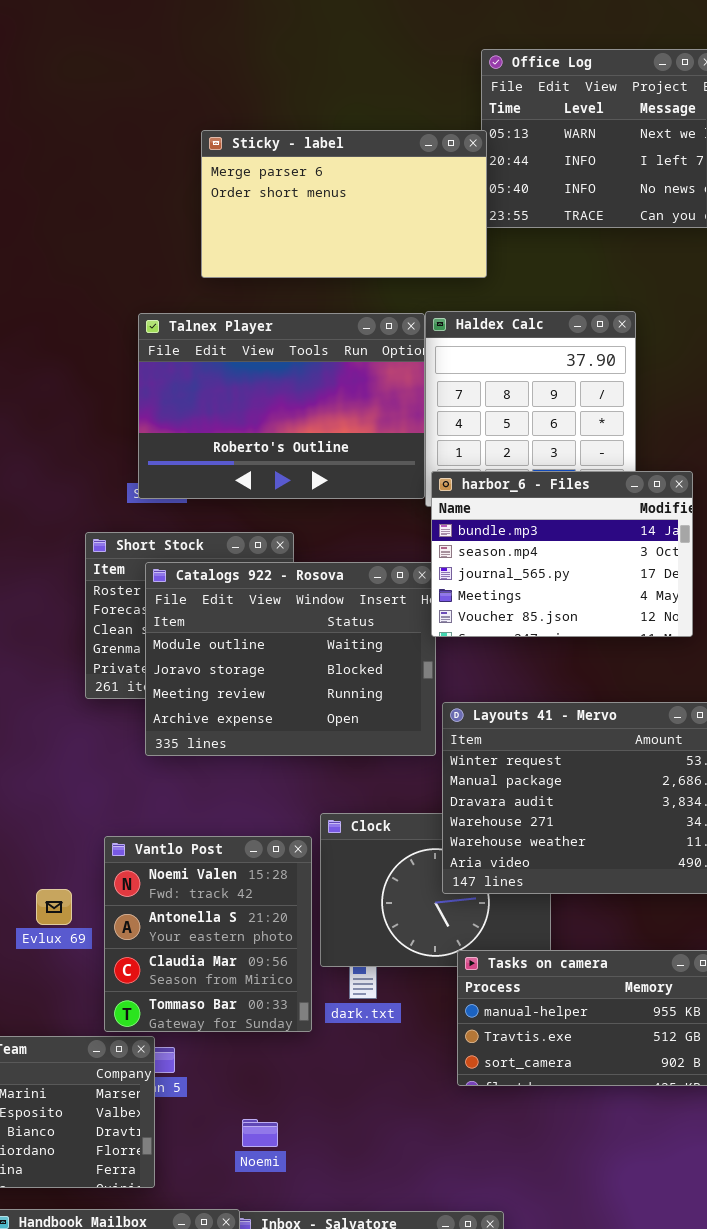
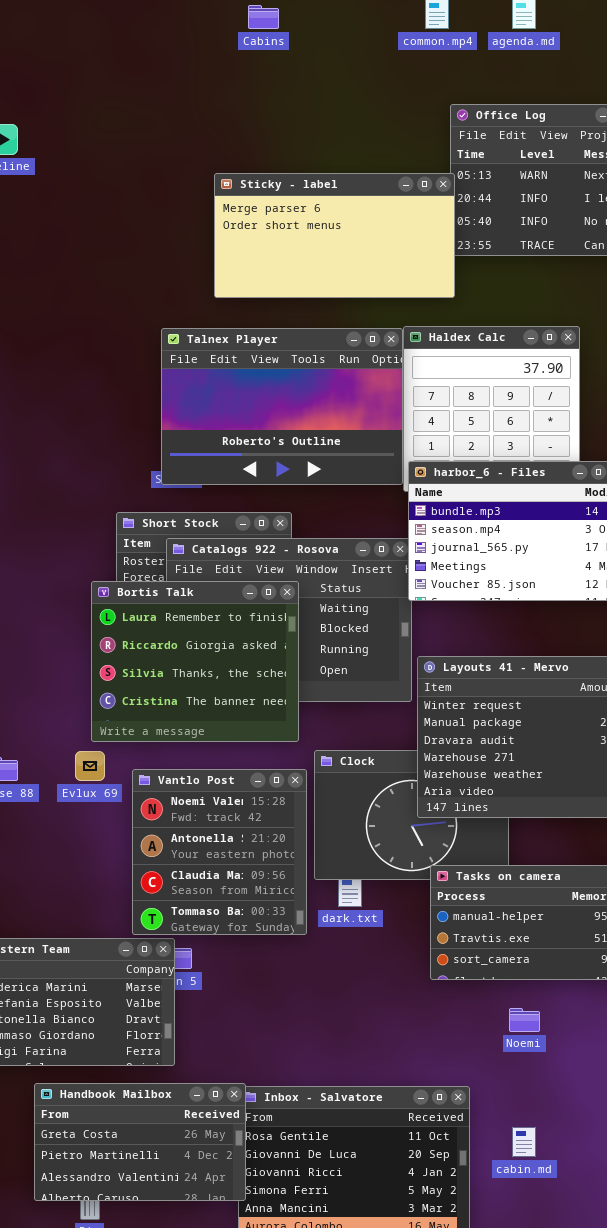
Bortis Talk: none -> [91,581,299,742], opened
Evlux 69: [36,889,72,925] -> [75,751,105,781], moved
Noemi: [242,1119,278,1147] -> [509,1008,540,1032], moved

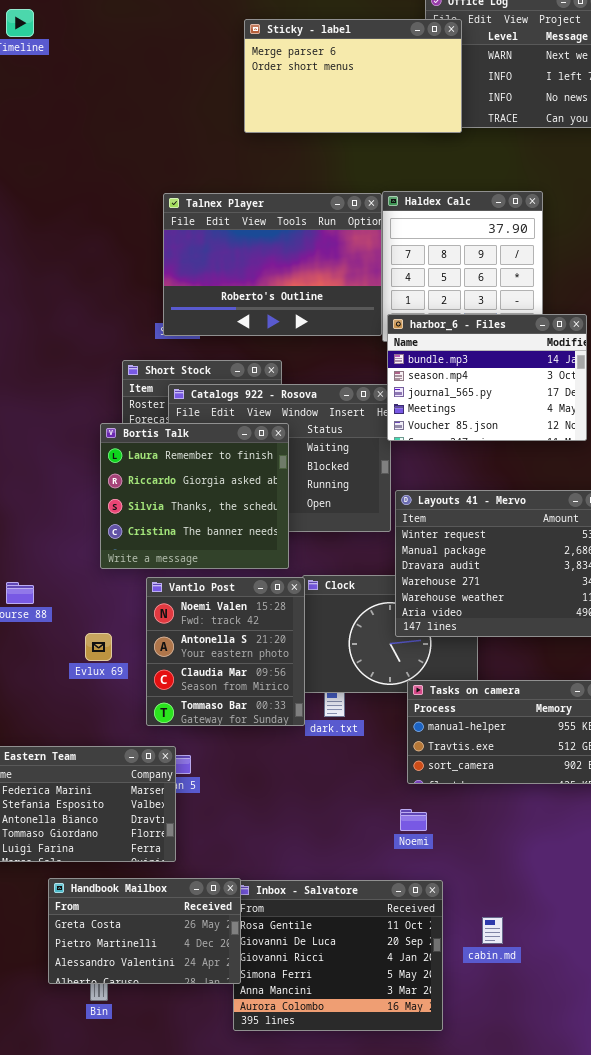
Sticky - label: [214,173,455,298] -> [244,19,462,133], moved
Evlux 69: [75,751,105,781] -> [85,633,112,661], moved
Vantlo Post: [132,769,307,935] -> [146,577,305,726], moved
Noemi: [509,1008,540,1032] -> [400,809,427,831], moved

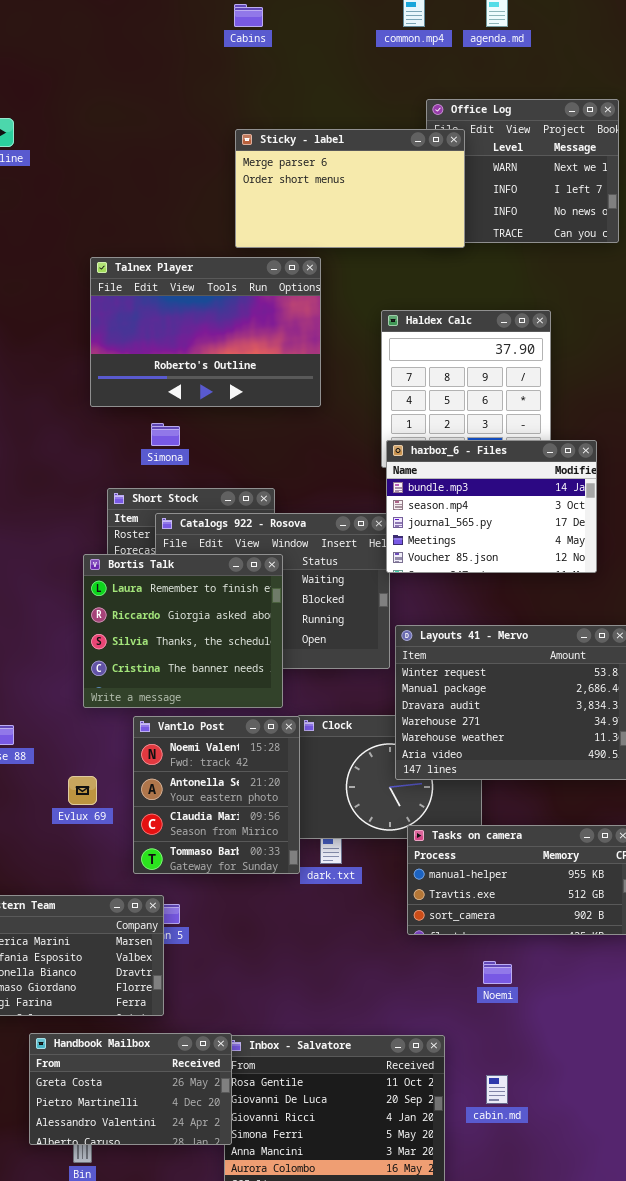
Talnex Player: [163,193,382,336] -> [90,257,321,407], moved
Noemi: [400,809,427,831] -> [483,961,512,984], moved

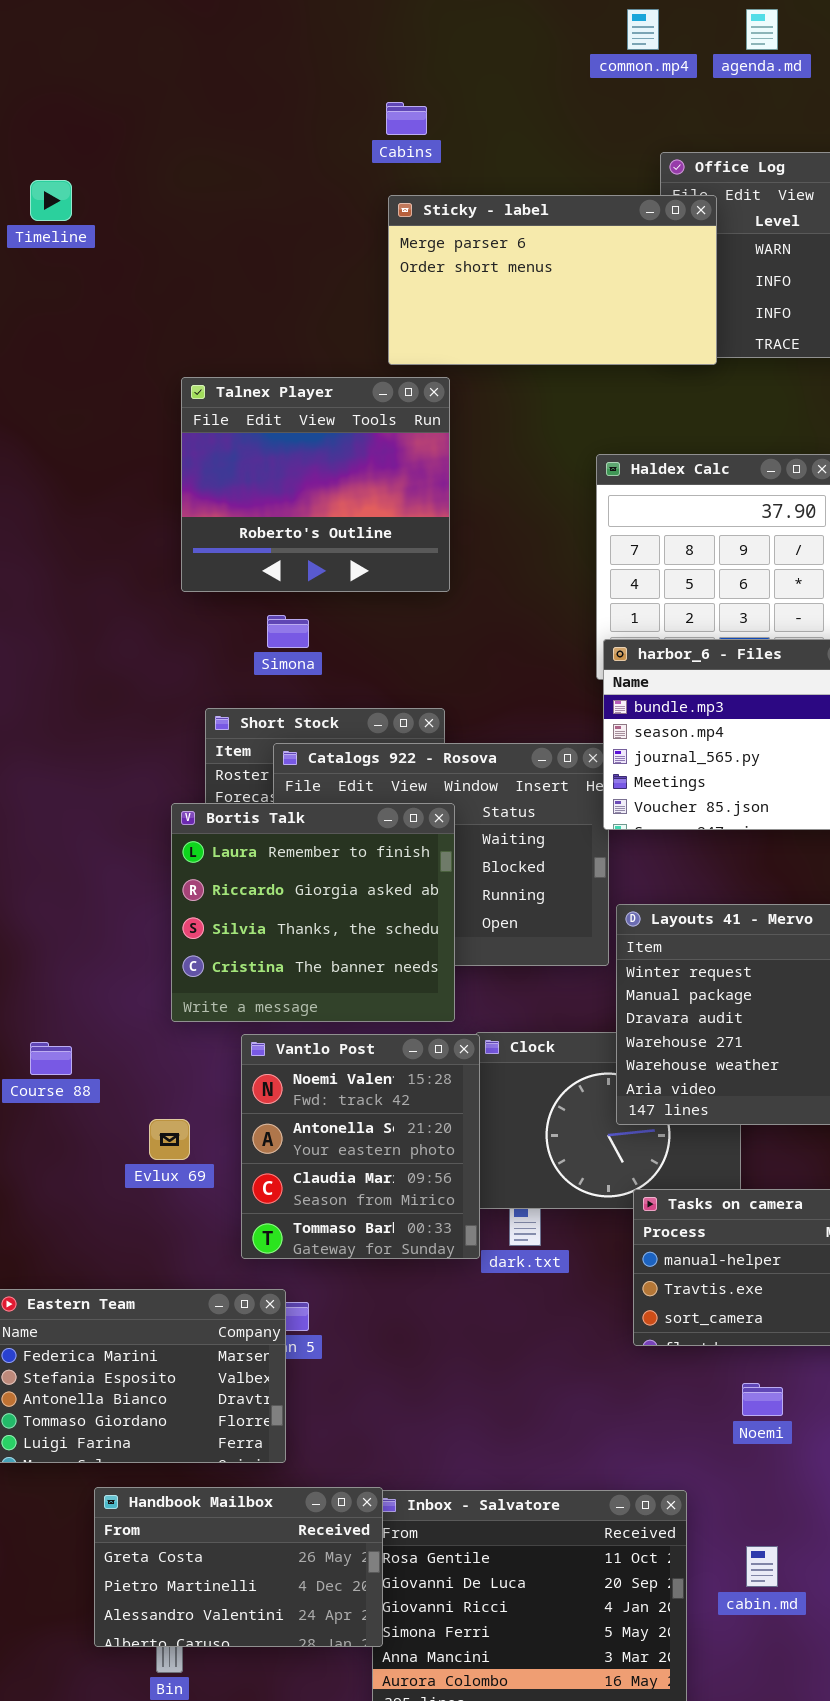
Cabins: [234,4,263,27] -> [386,102,427,135], moved
Talnex Player: [90,257,321,407] -> [181,377,450,592], resized

